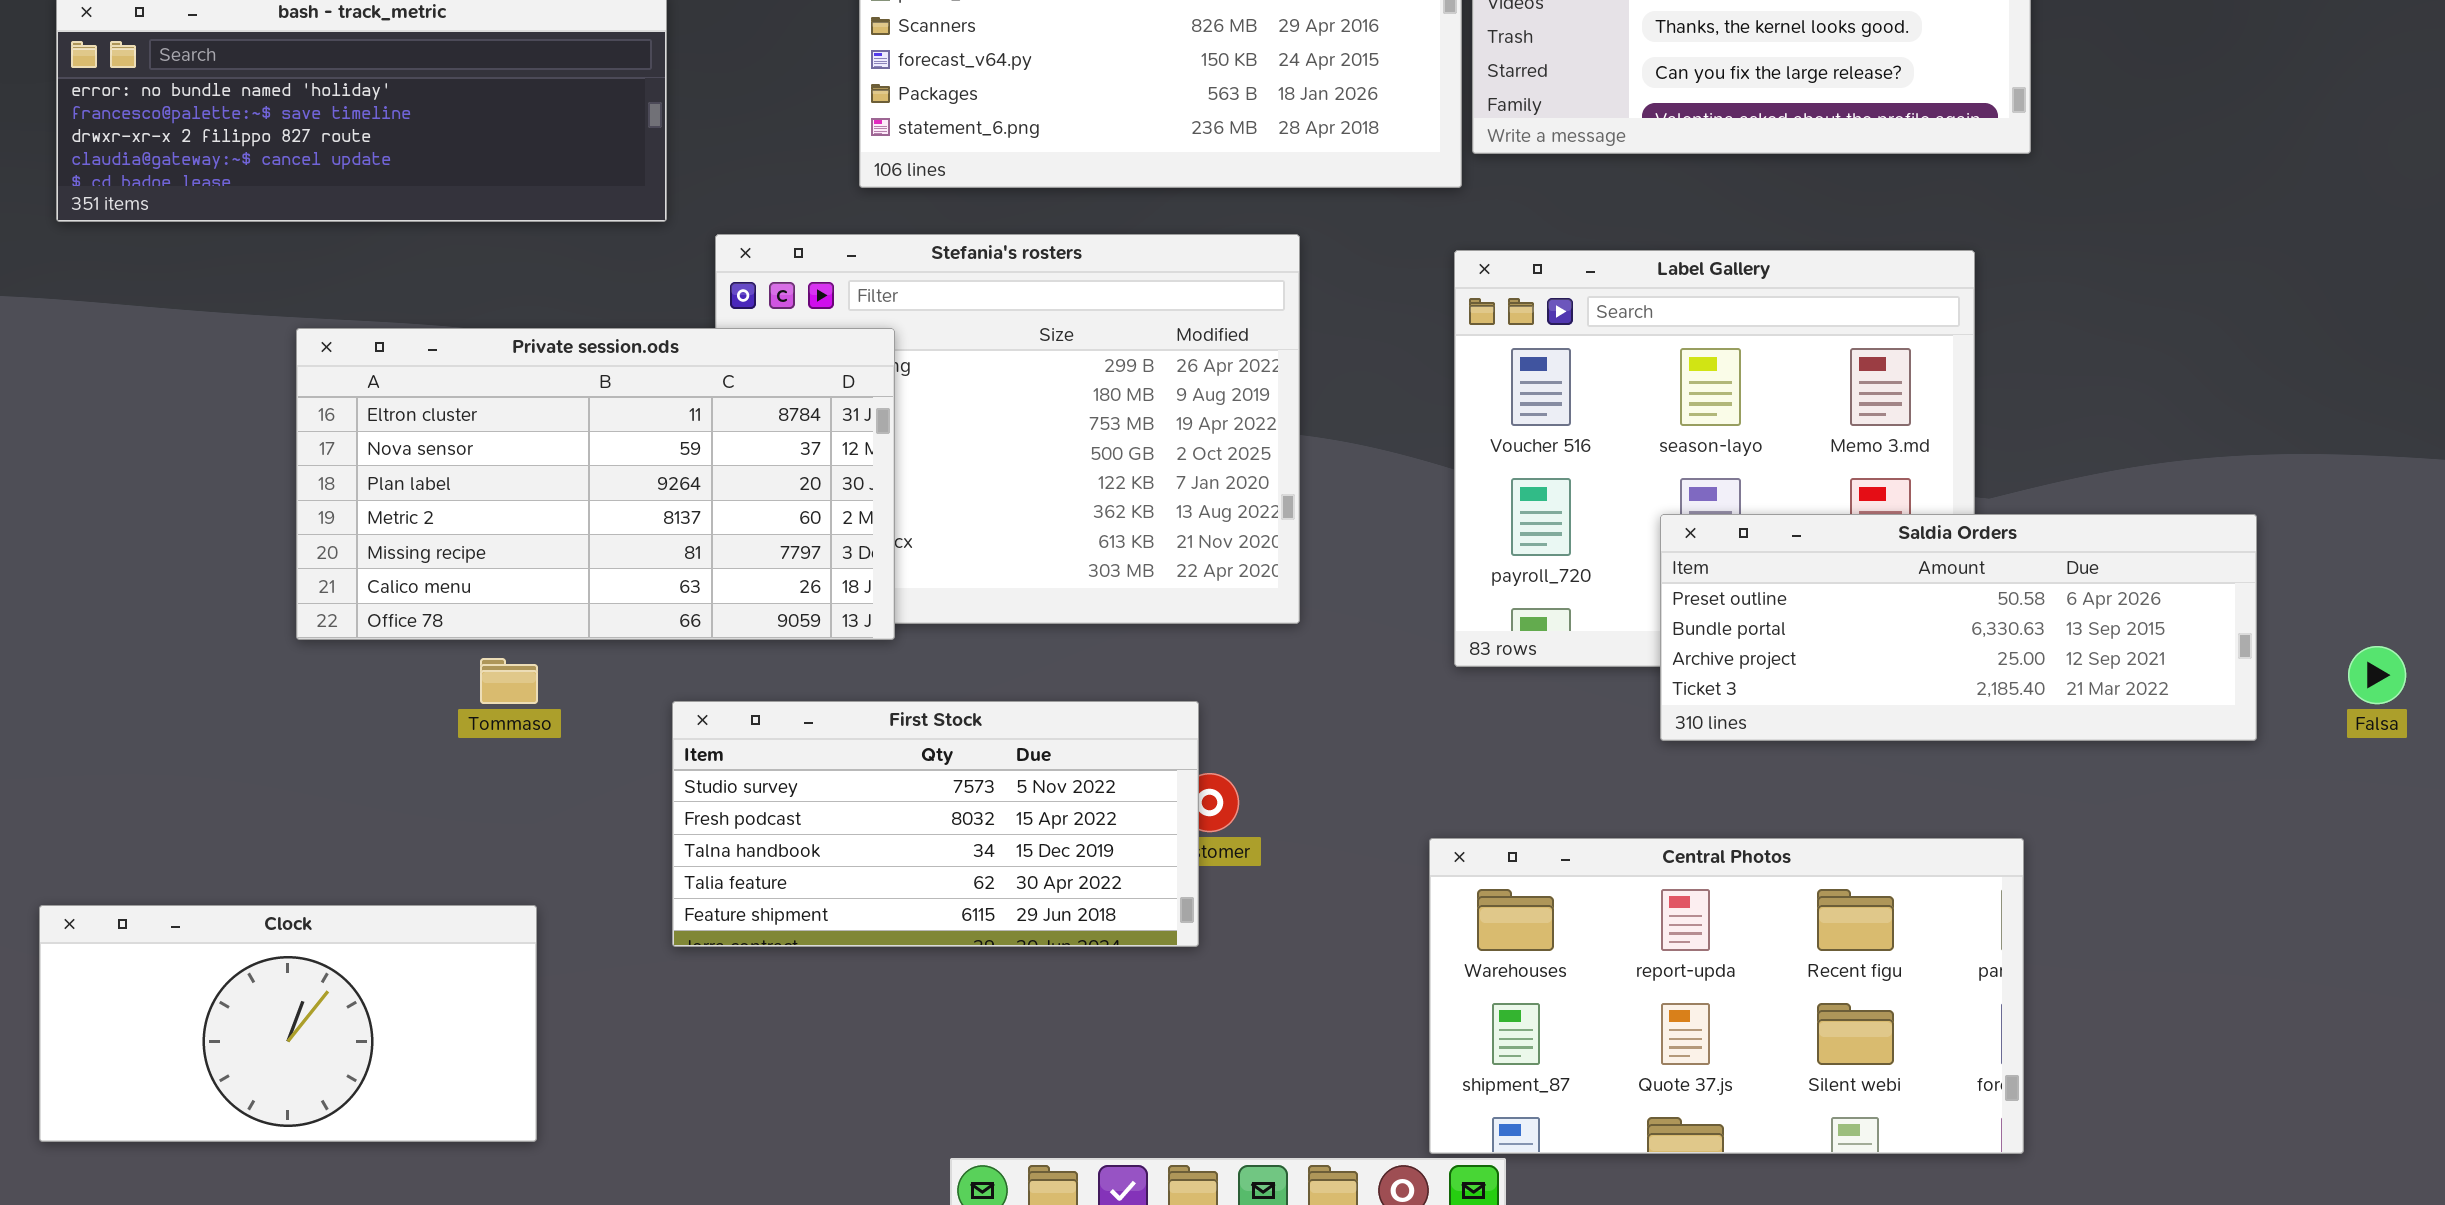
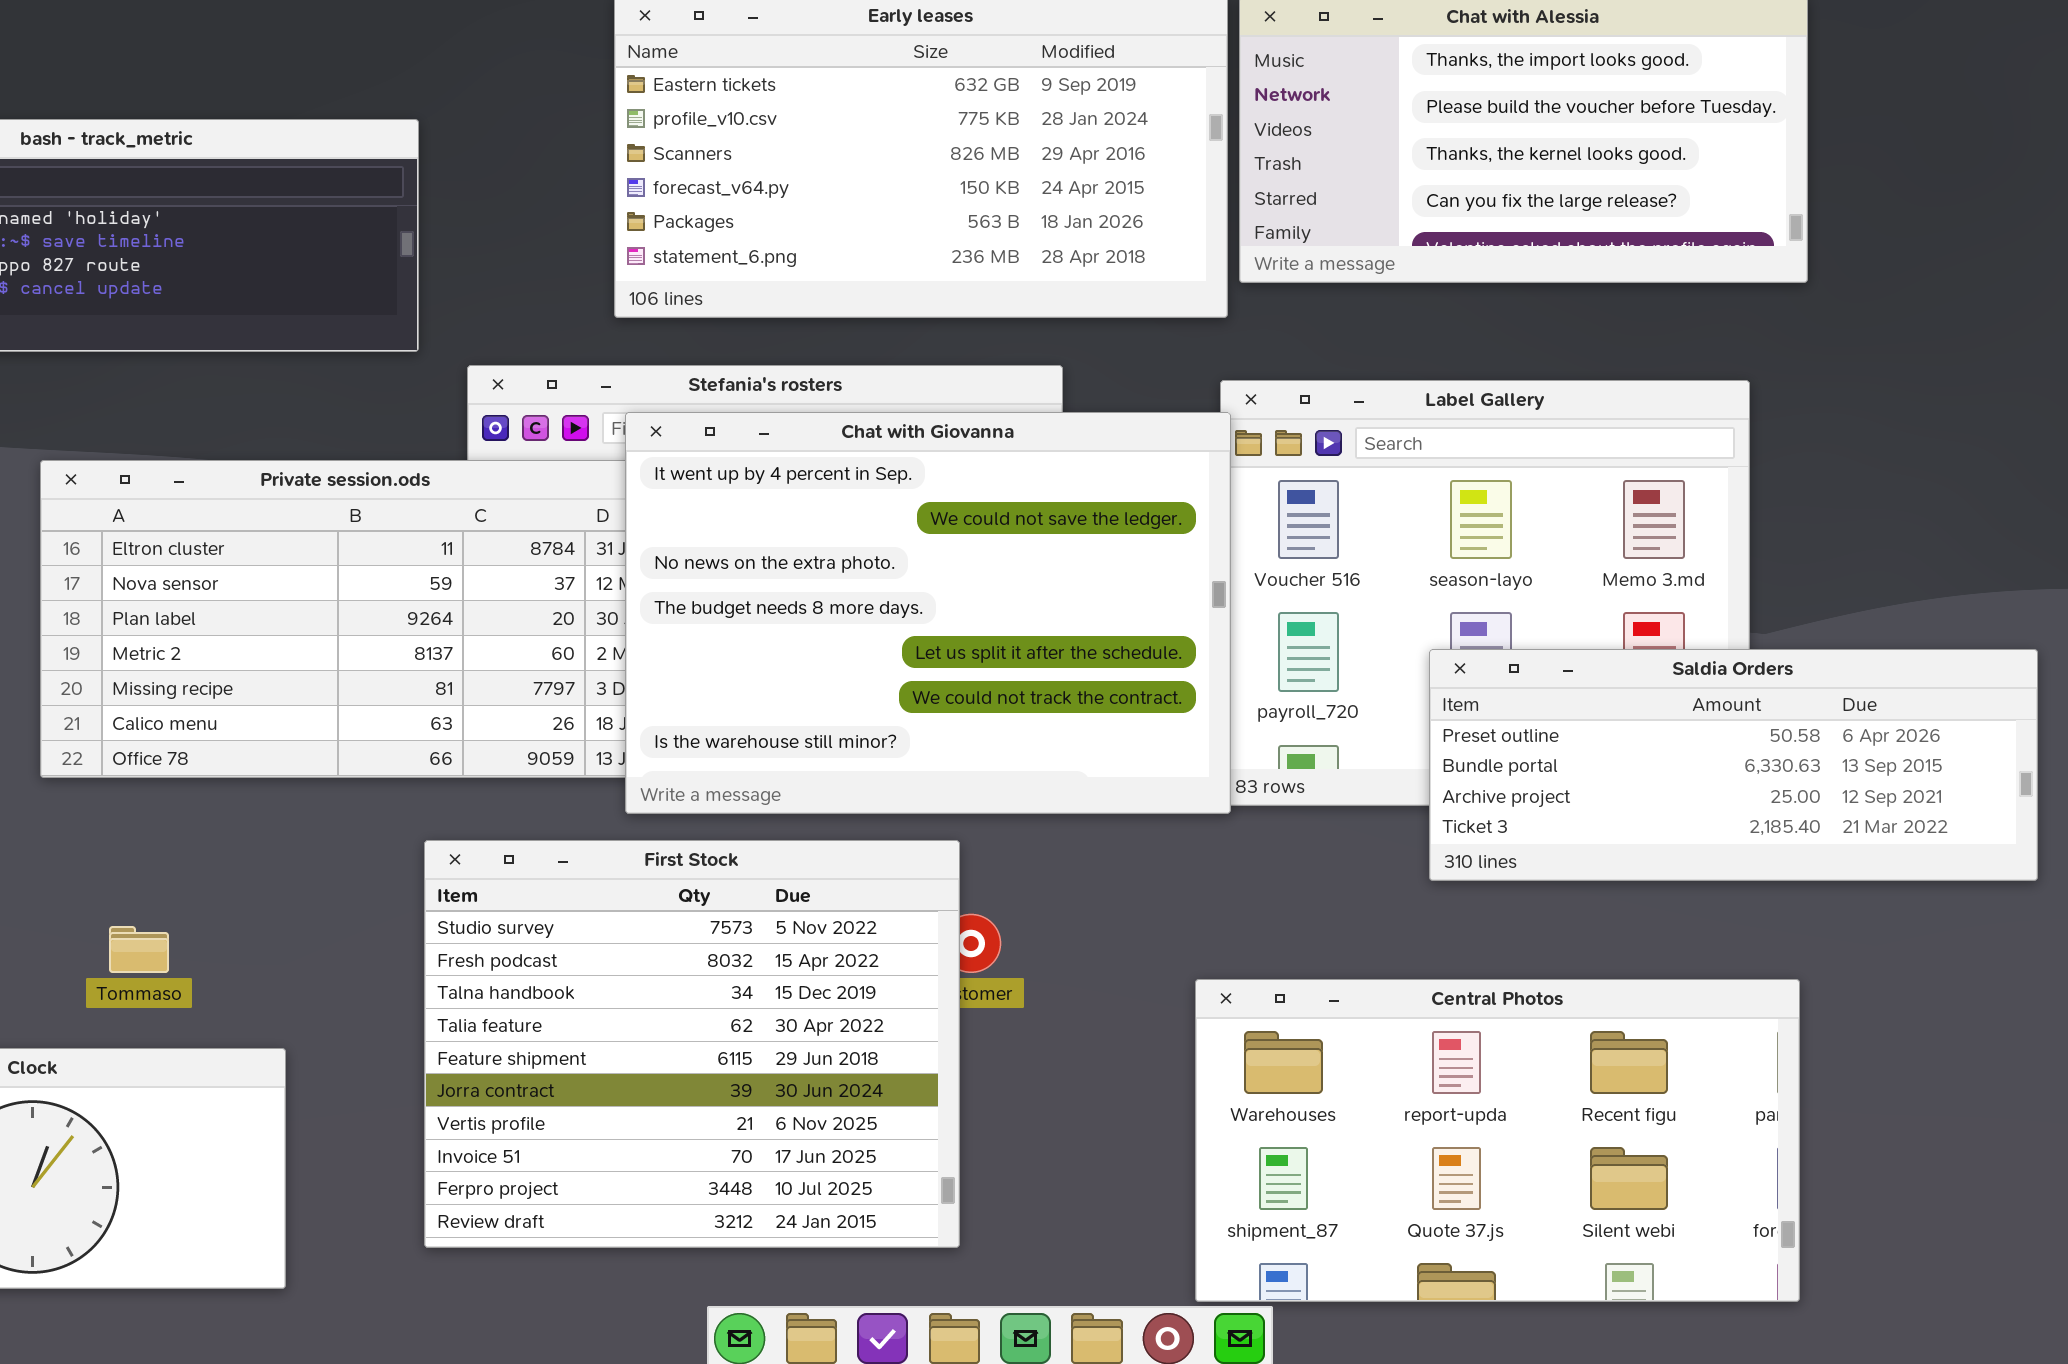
Chat with Giovanna: none -> [625,412,1231,814], opened
Tommaso: [480,658,538,704] -> [109,926,169,973], moved
First Stock: [672,701,1199,947] -> [424,840,960,1248], resized

